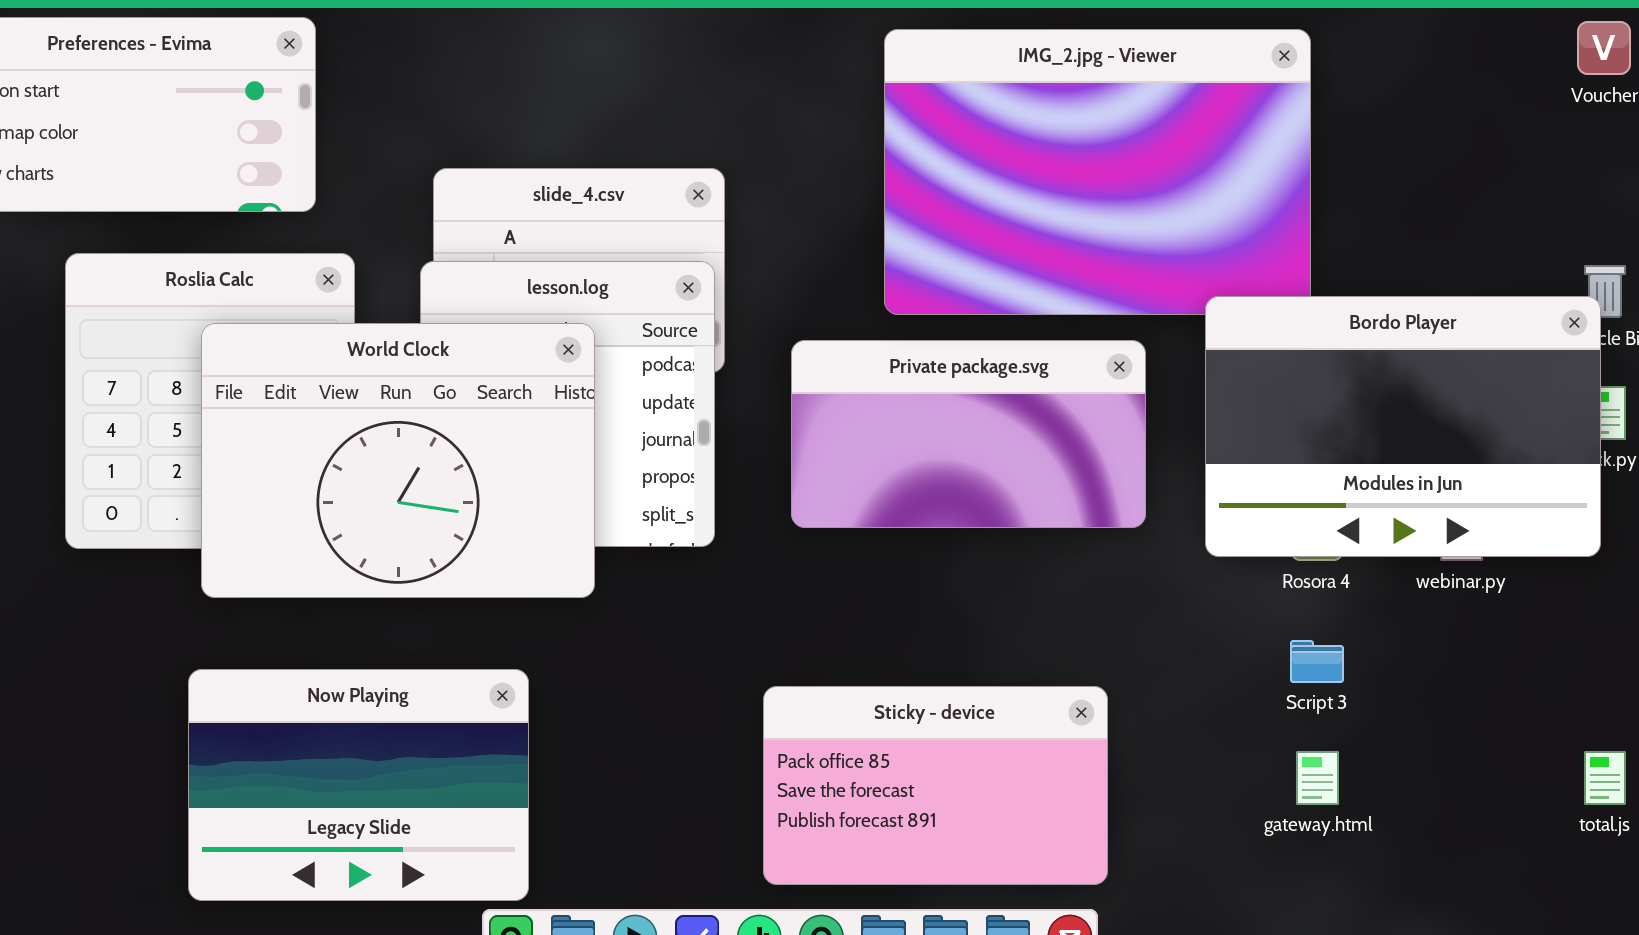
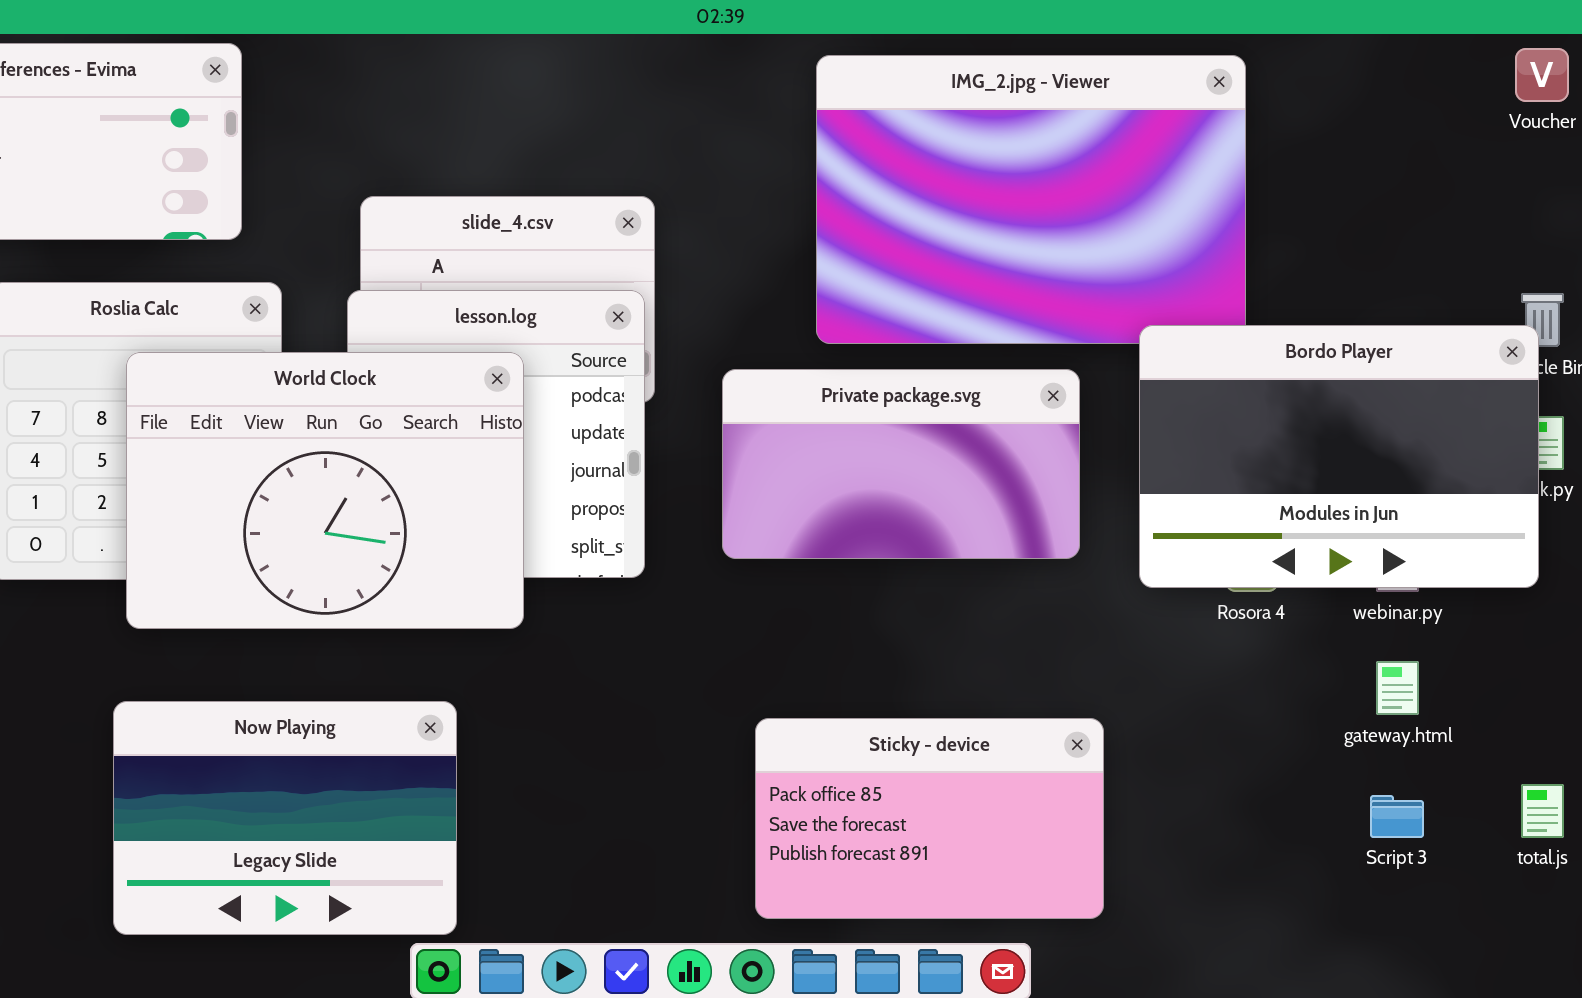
Script 3: [1290,640,1344,683] -> [1370,795,1424,838], moved
Sticky - device: [763,686,1108,885] -> [755,718,1104,919], moved
gateway.html: [1296,751,1339,805] -> [1376,661,1419,715], moved

